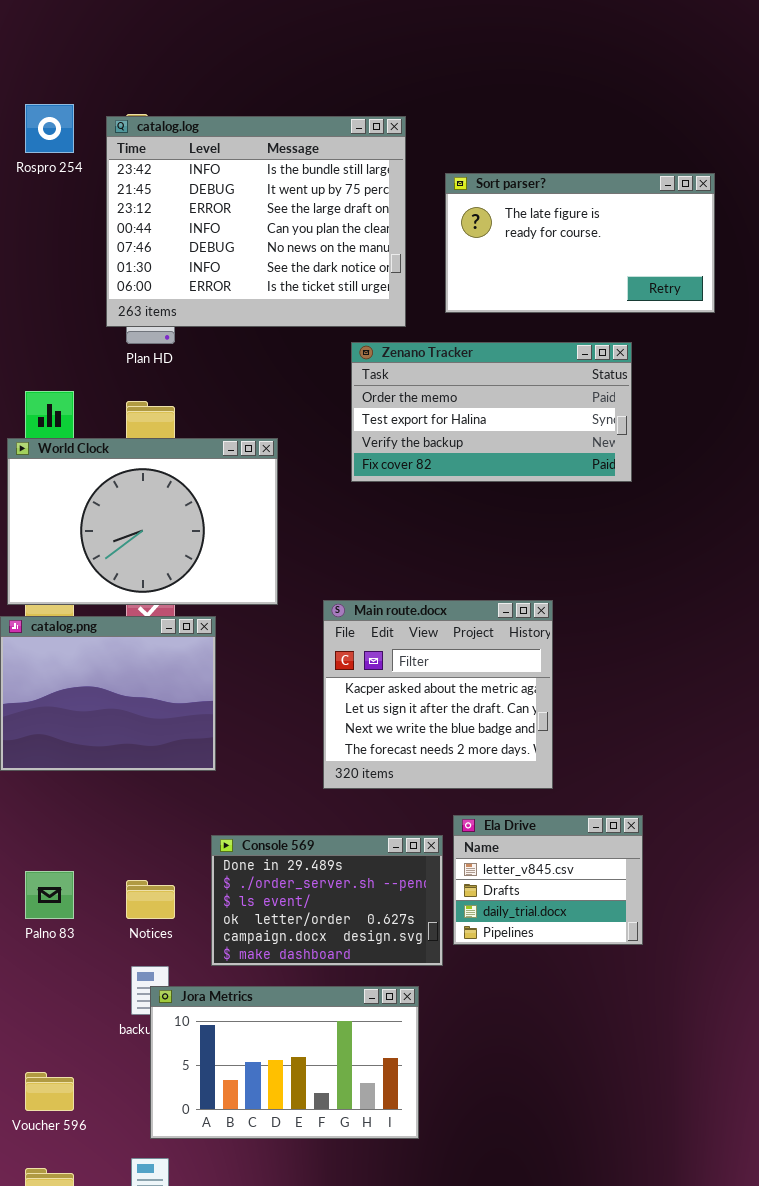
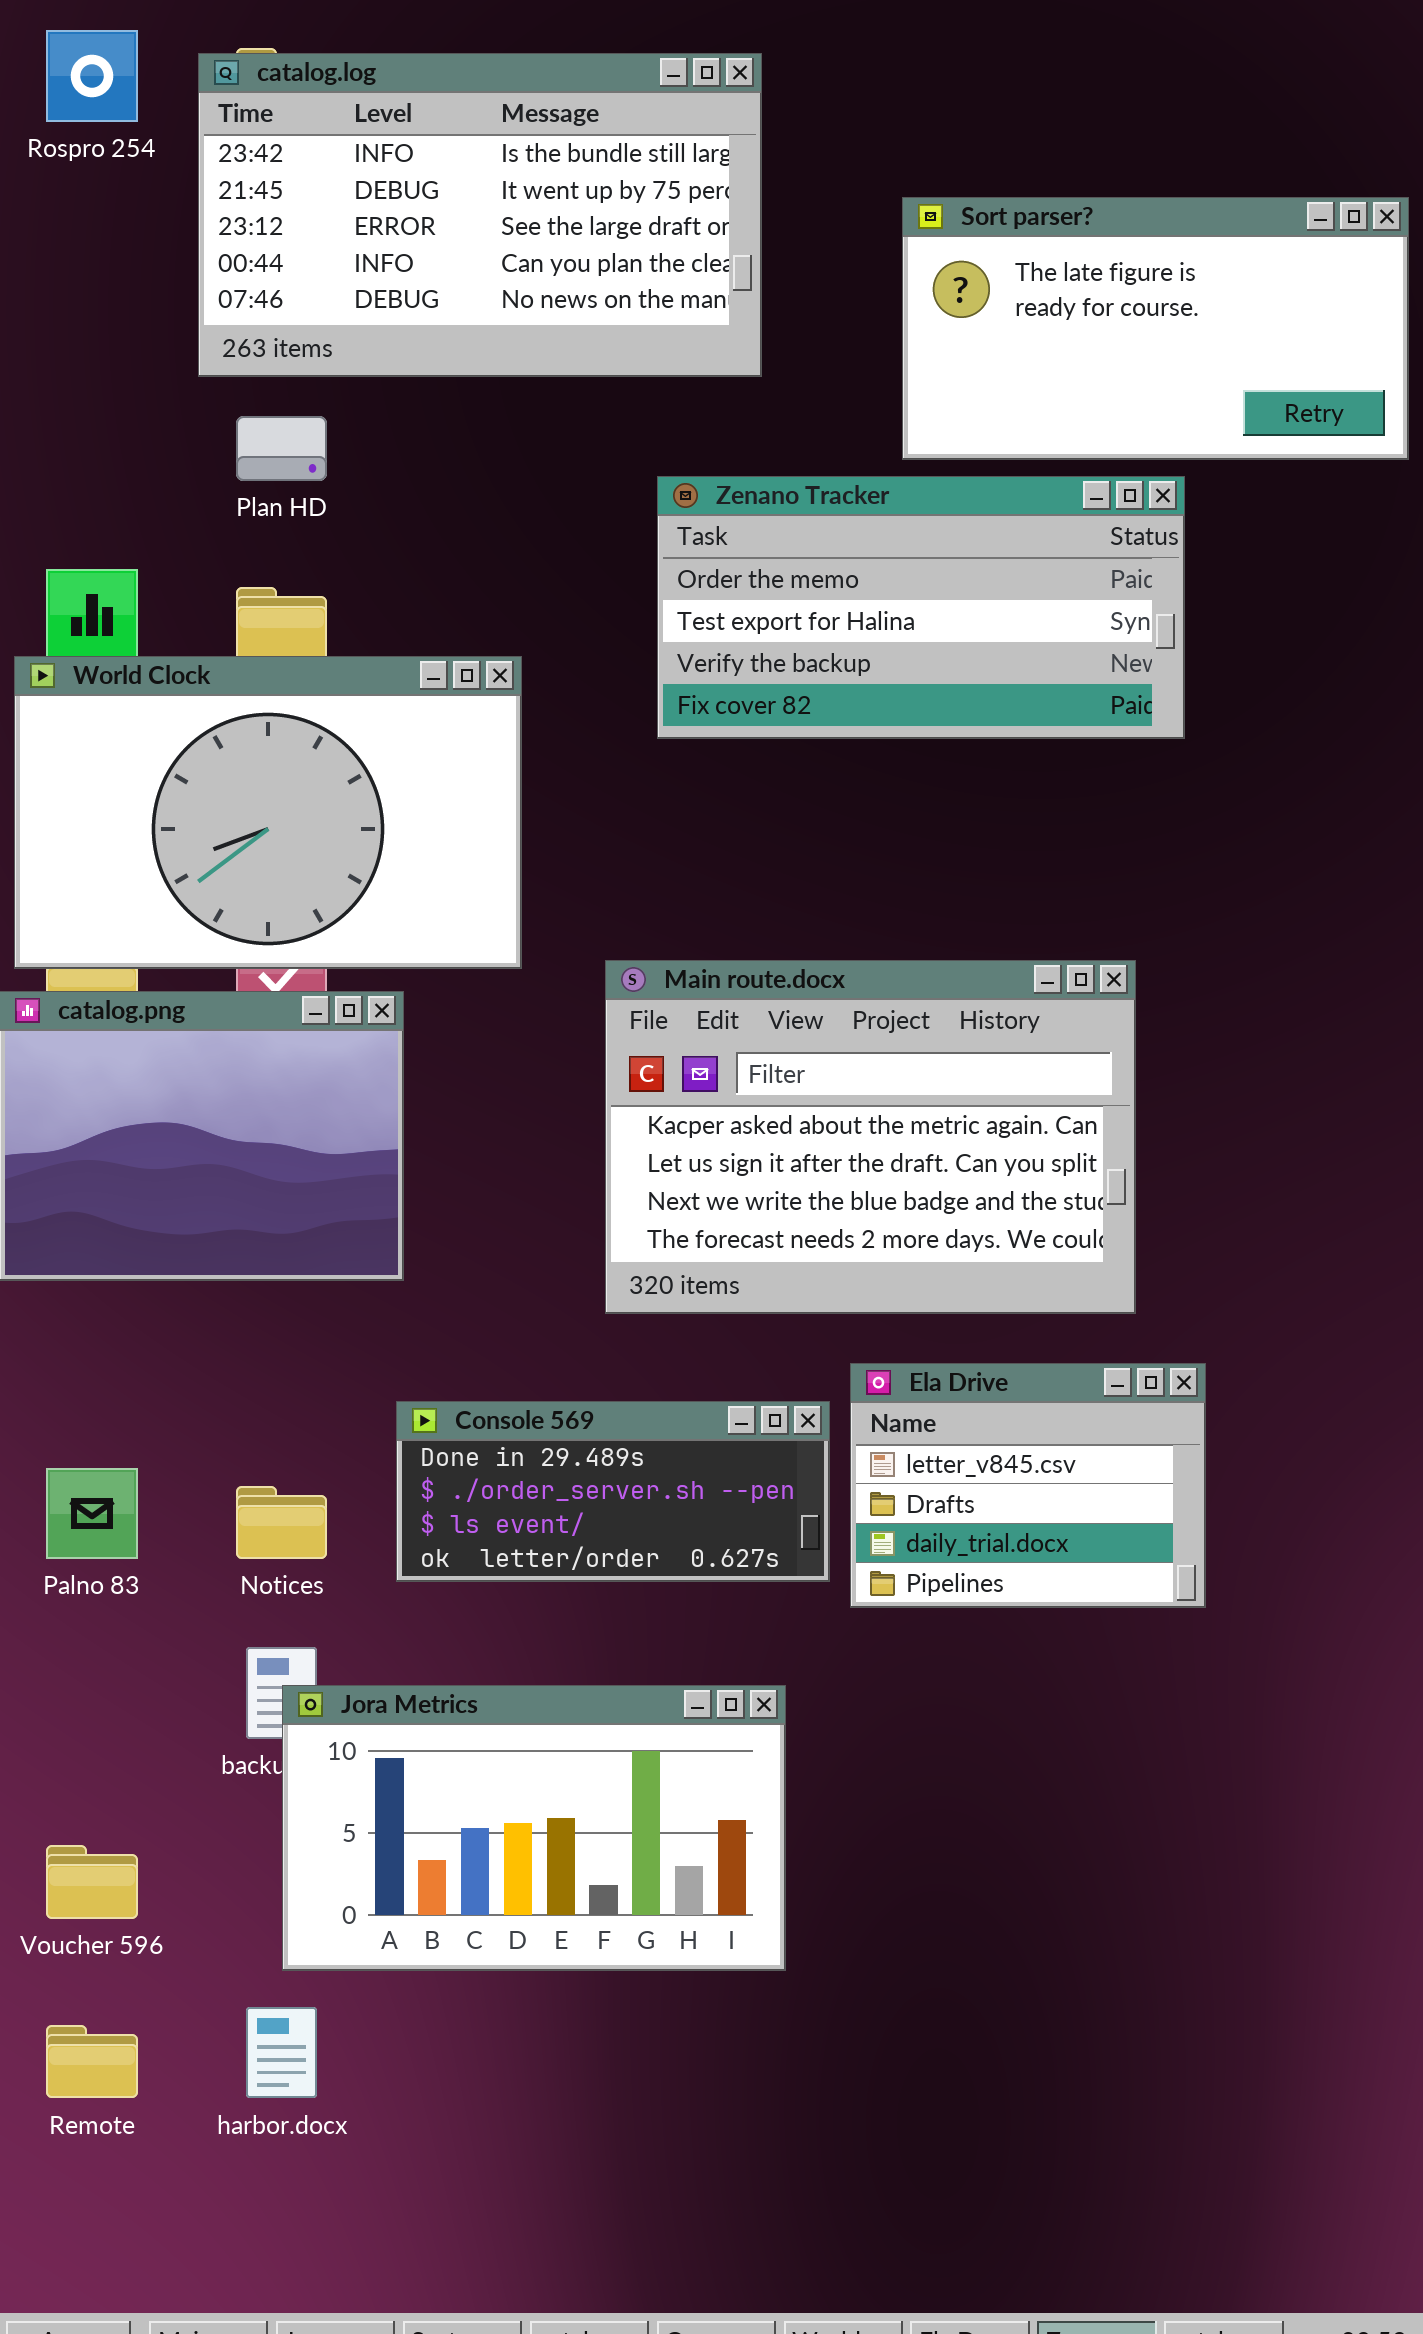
catalog.log: [106,116,406,327] -> [198,53,762,377], resized
Sort parser?: [445,173,715,313] -> [902,197,1409,460], moved
Main route.docx: [323,600,553,789] -> [605,960,1136,1314], resized
Console 569: [211,835,443,966] -> [396,1401,830,1582], resized

